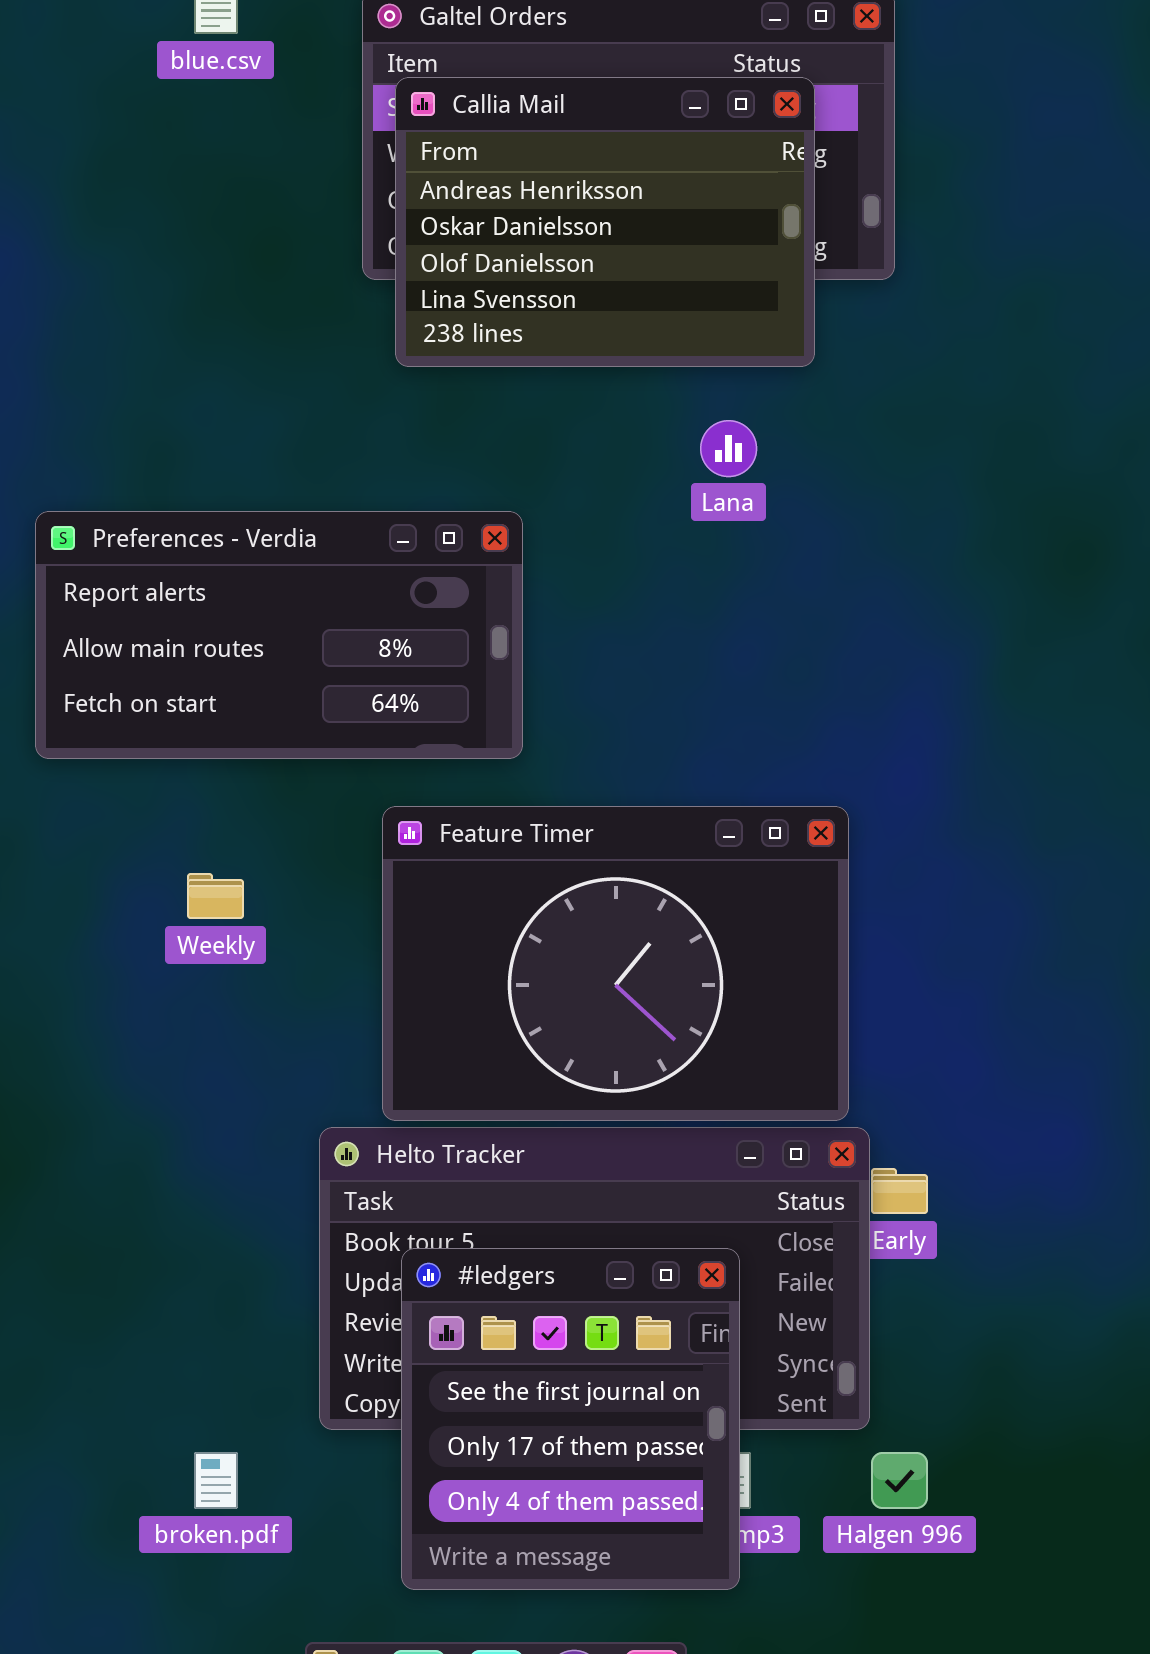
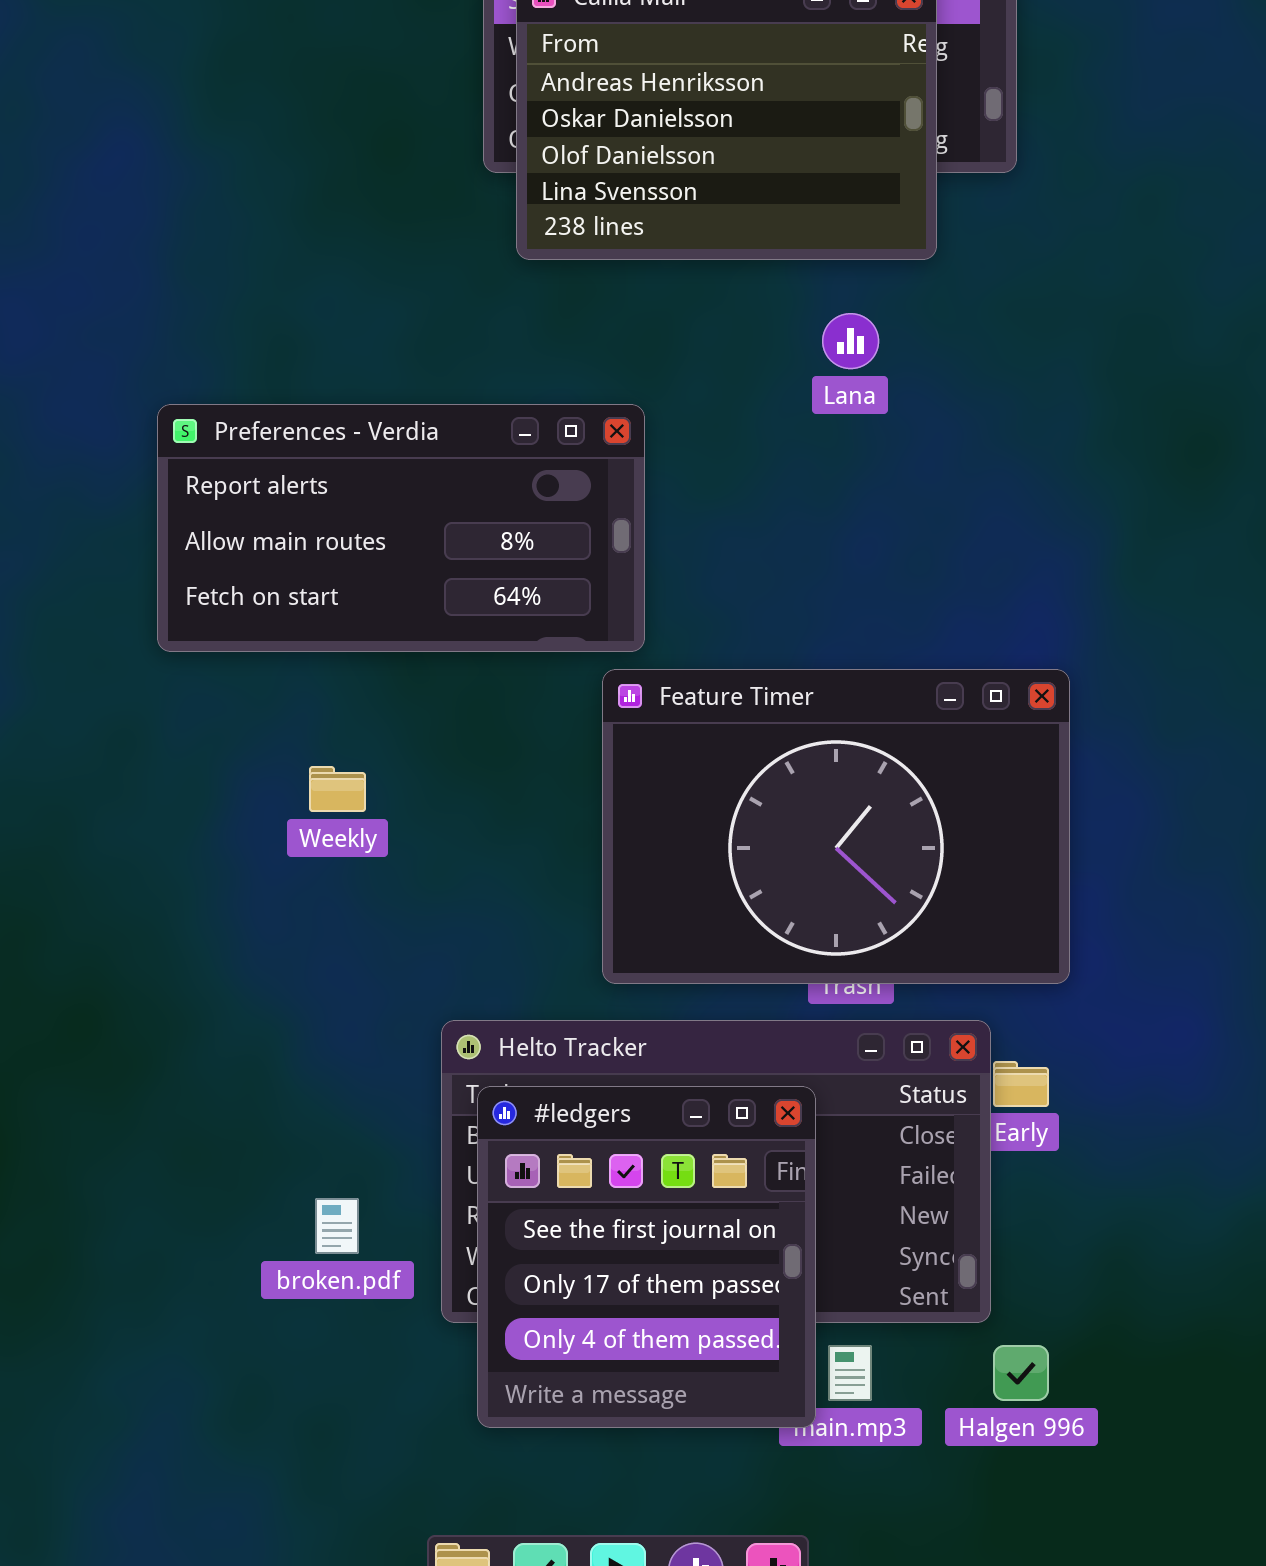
Feature Timer: [382,806,849,1121] -> [602,669,1070,984], moved
#ledgers: [401,1248,740,1590] -> [477,1086,816,1428], moved
broken.pdf: [194,1452,238,1509] -> [315,1198,359,1254], moved

